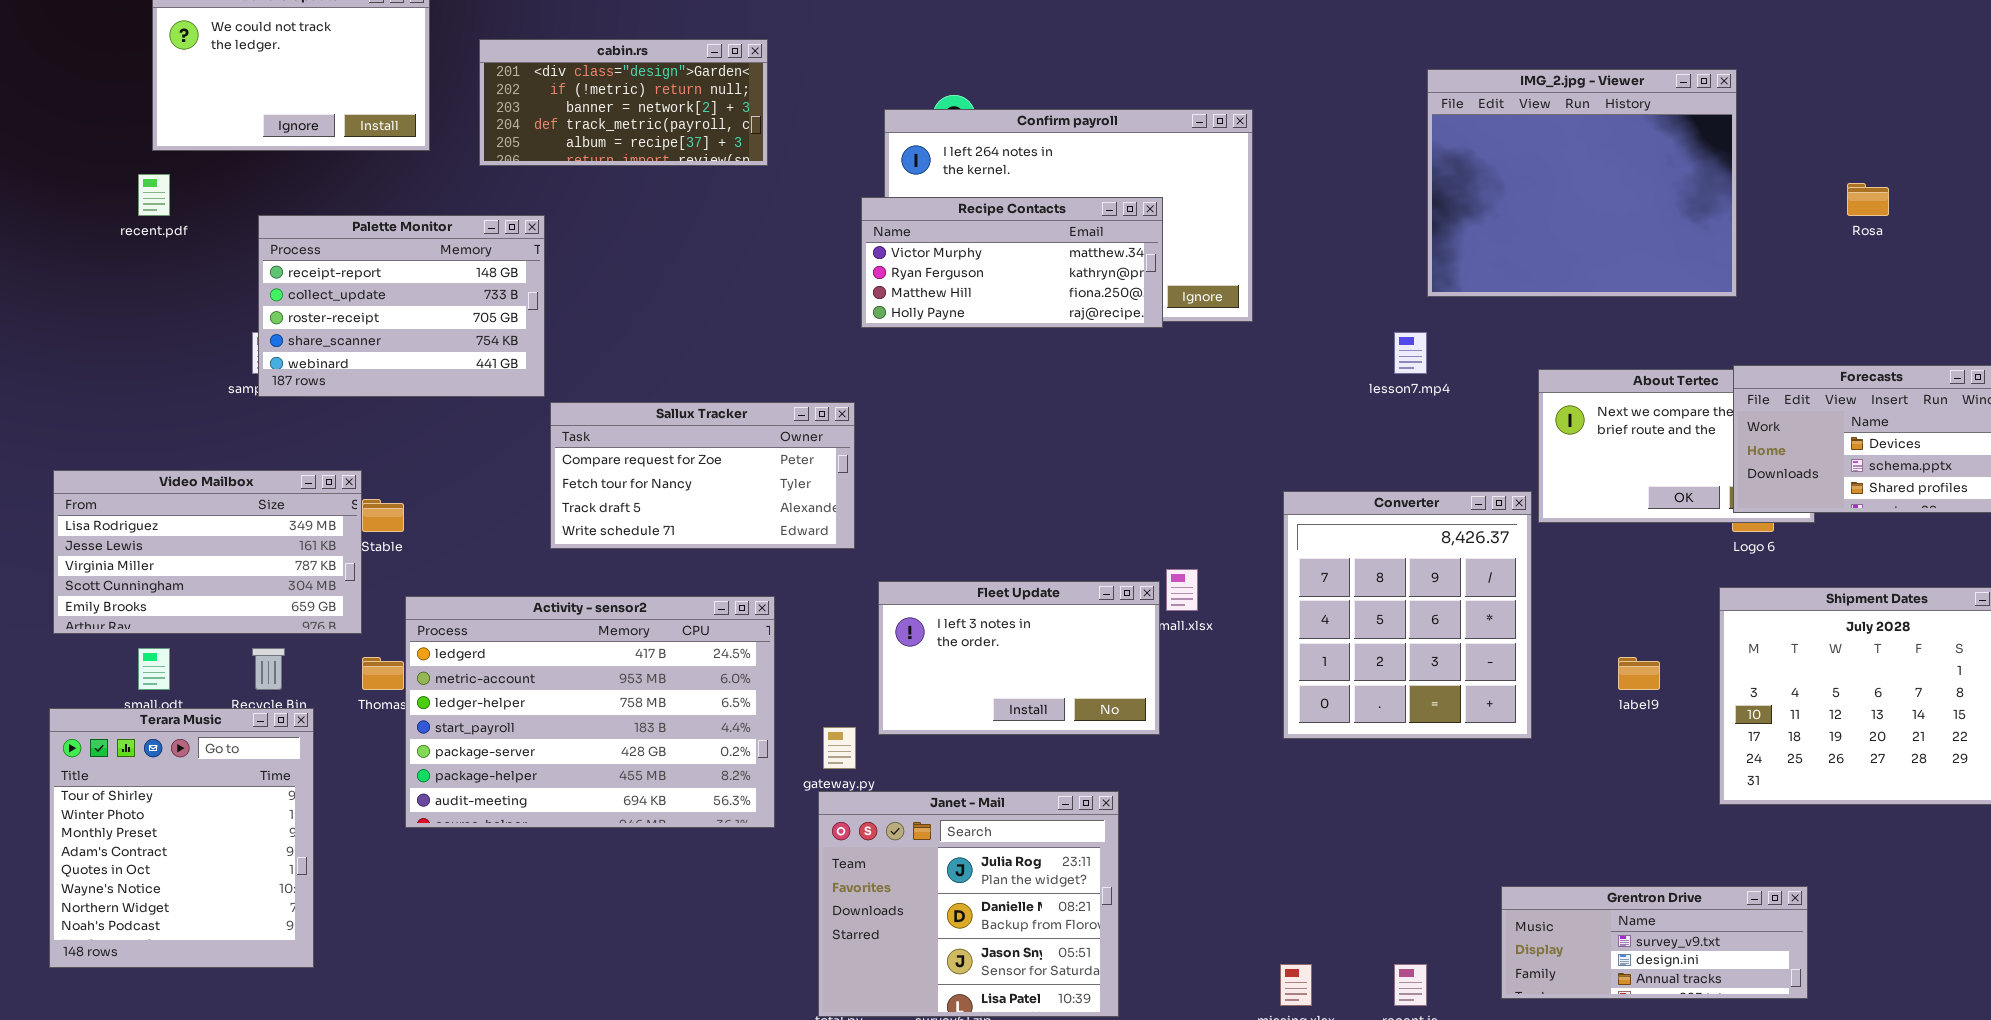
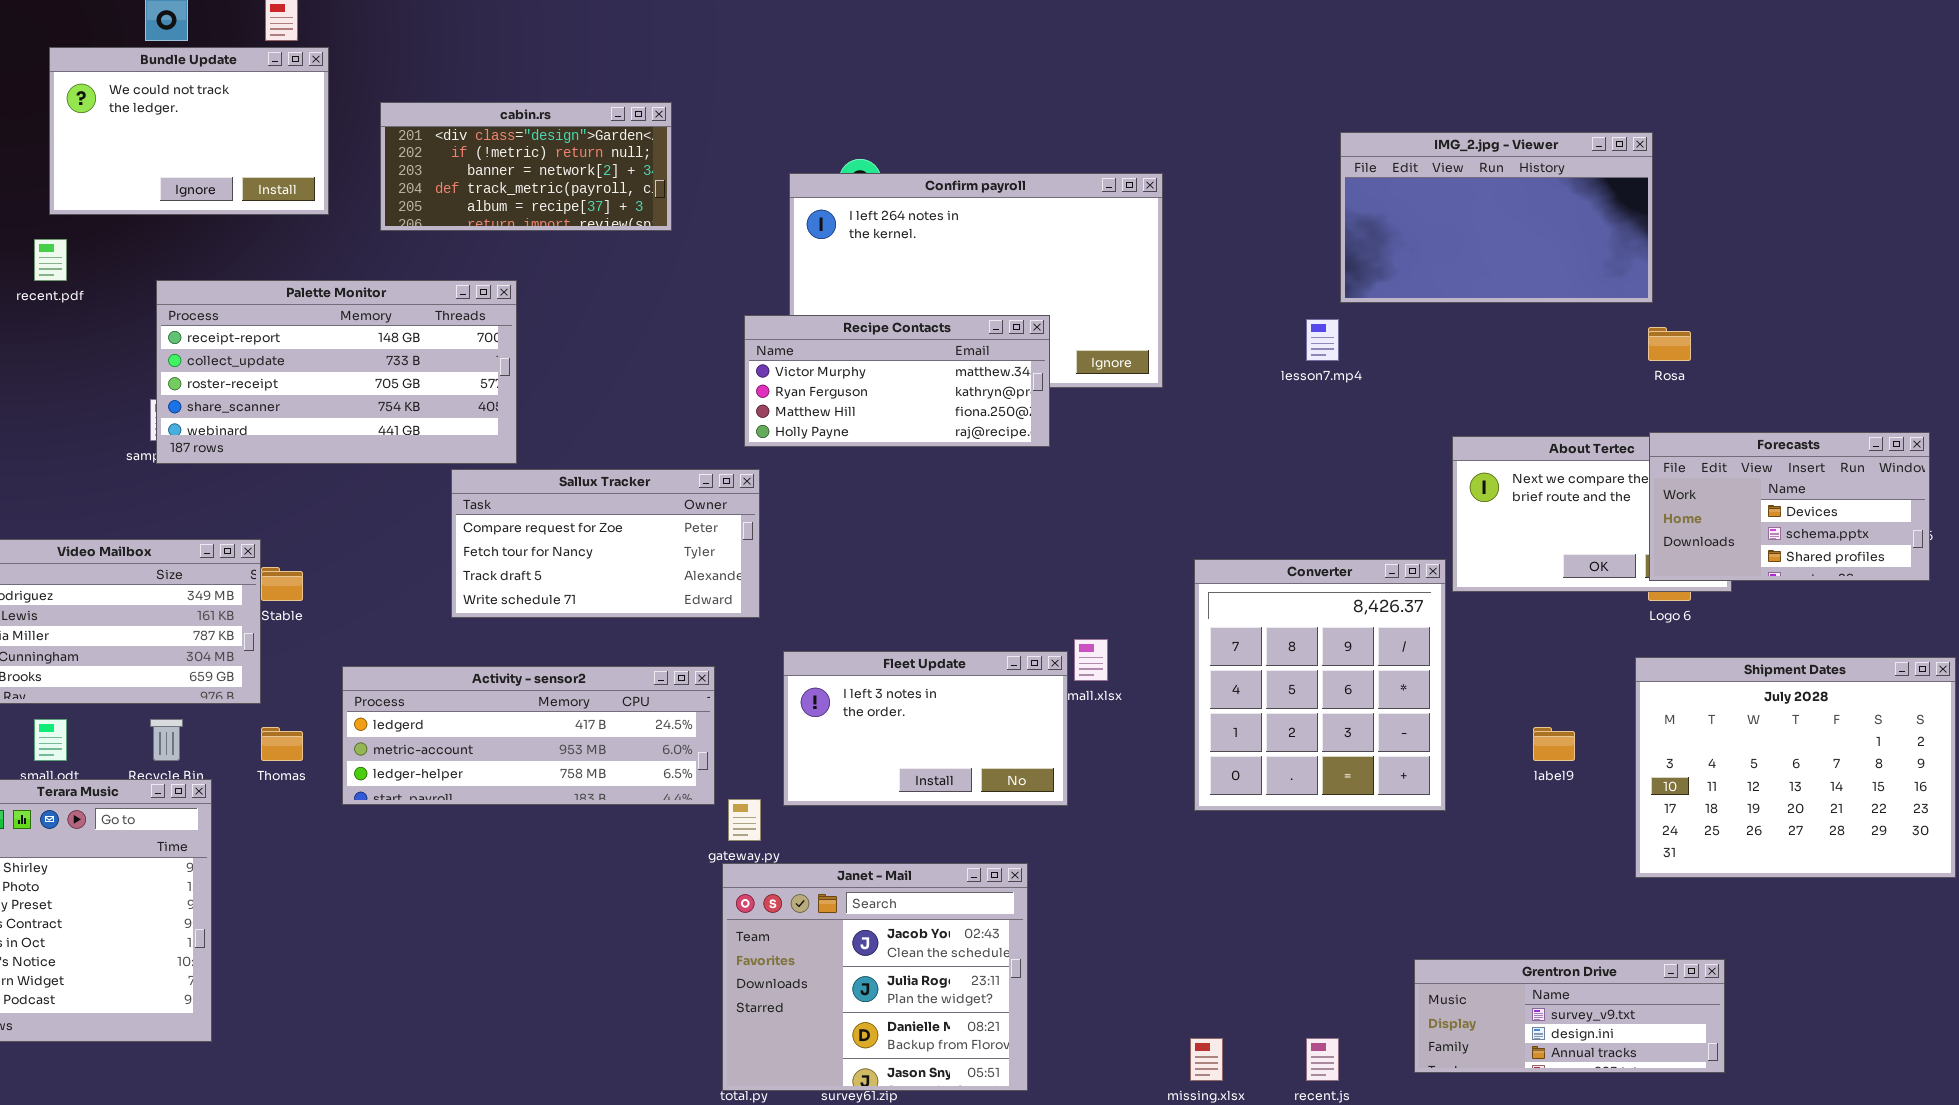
IMG_2.jpg - Viewer: [1427,69,1737,297] -> [1340,132,1653,303], resized
Rosa: [1847,183,1889,216] -> [1648,327,1691,361], moved
Recipe Contacts: [861,197,1163,328] -> [744,315,1050,447], moved
Palette Monitor: [258,215,545,397] -> [156,280,517,464], resized
lesson7.mp4: [1394,332,1427,374] -> [1306,319,1339,361], moved
Activity - sensor2: [405,596,775,828] -> [342,666,715,805], moved, resized
Janet - Mail: [818,791,1119,1017] -> [722,863,1028,1091], scrolled up 1 row

